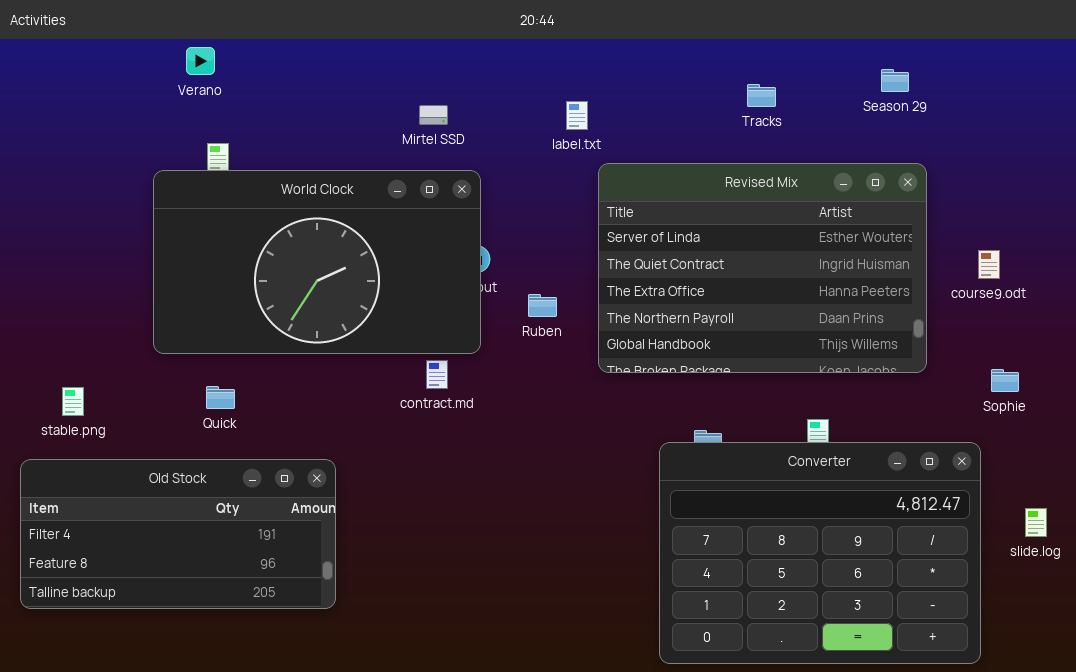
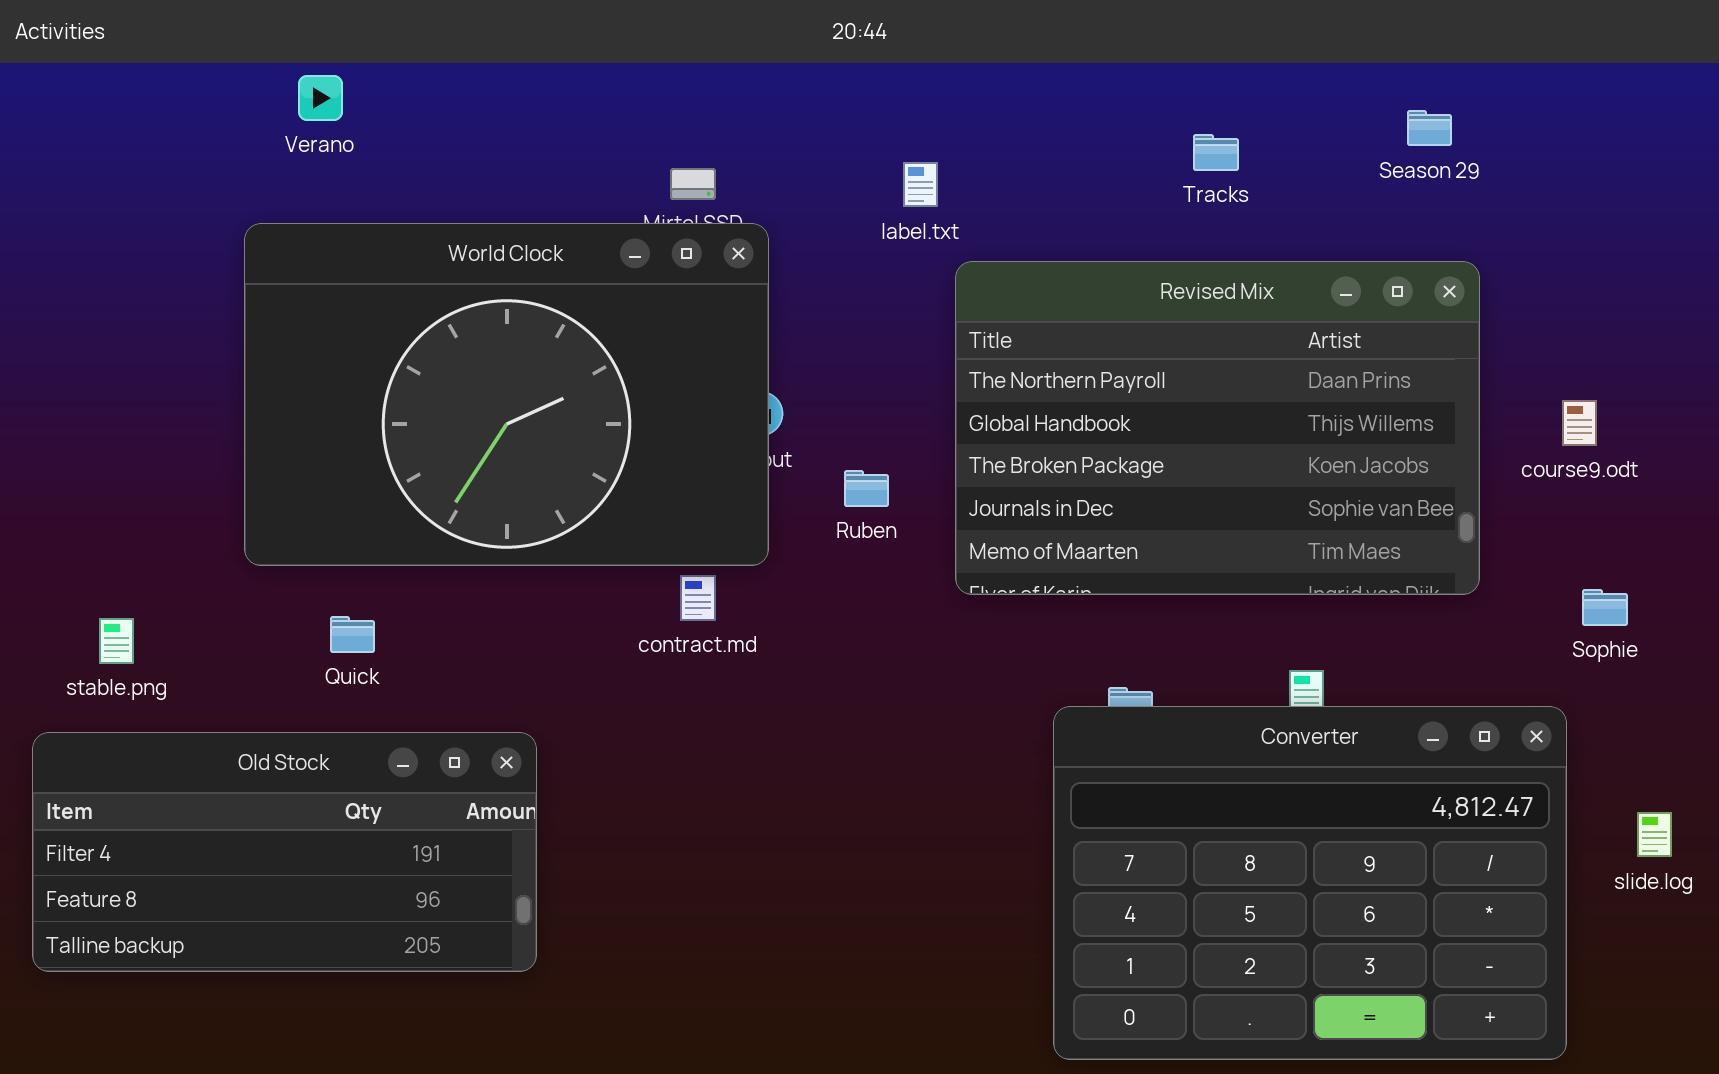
Revised Mix: [598,163,927,373] -> [955,261,1480,595], scrolled down 3 rows
World Clock: [153,170,481,354] -> [244,223,769,566], resized

